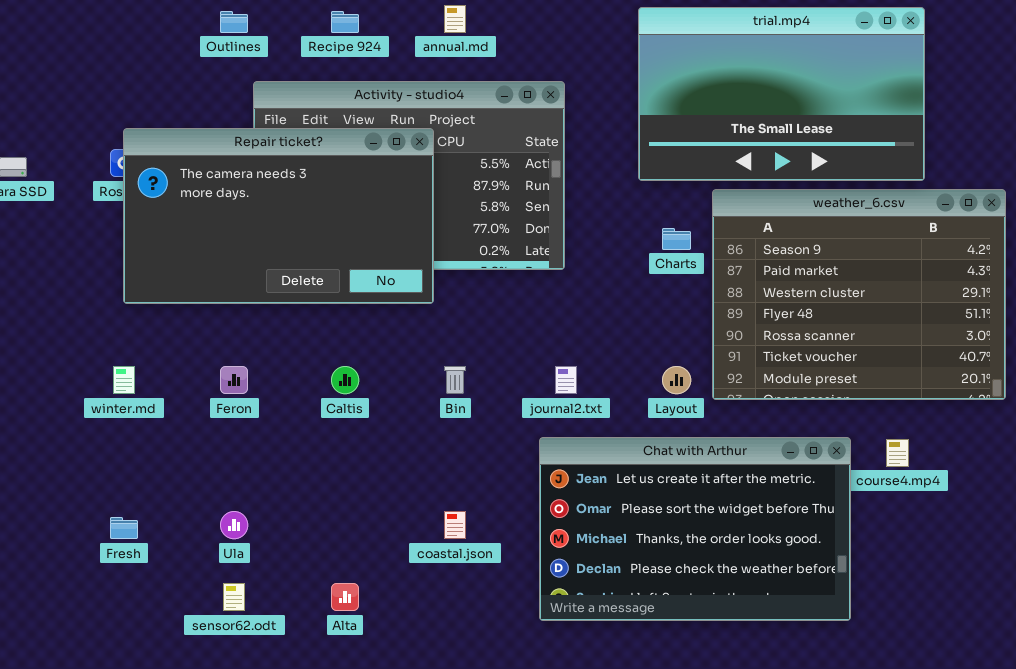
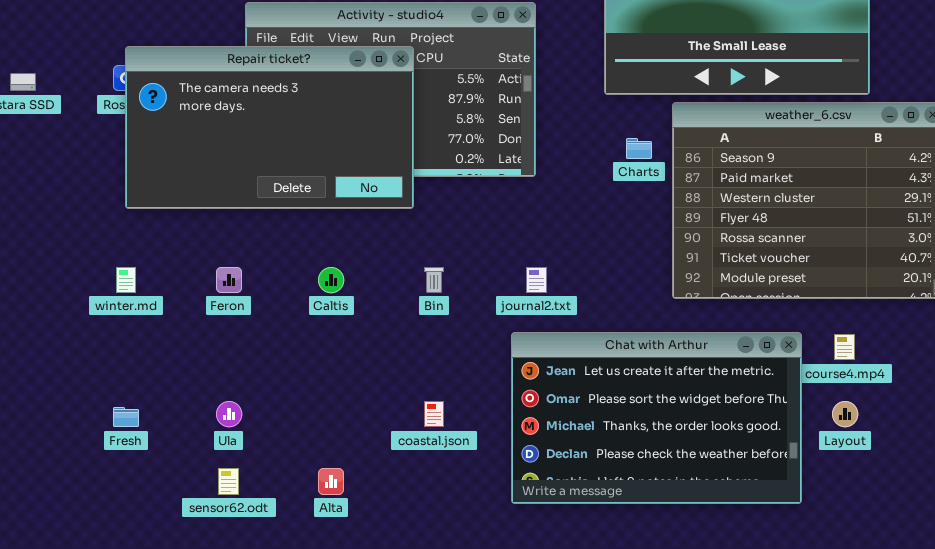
Layout: [662,366,691,394] -> [832,401,858,427], moved

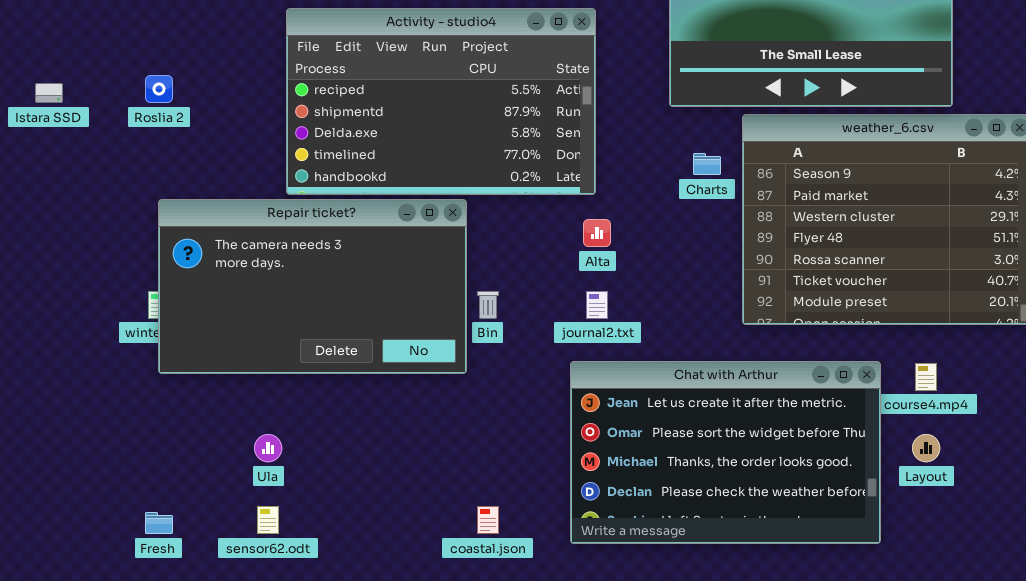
Repair ticket?: [125,46,414,209] -> [158,199,467,374], moved
coastal.json: [424,401,444,427] -> [477,506,499,534], moved
Fresh: [113,407,139,427] -> [145,512,173,534], moved
Alta: [318,468,344,495] -> [583,219,611,247], moved

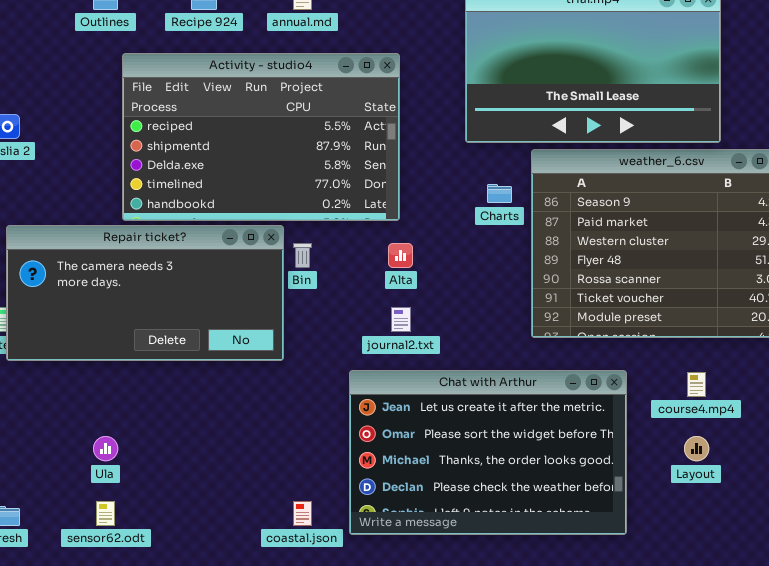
Repair ticket?: [158,199,467,374] -> [6,225,284,361], resized
Bin: [477,291,499,319] -> [293,243,312,268], moved
Chat with Arthur: [570,361,881,544] -> [349,370,627,535], moved

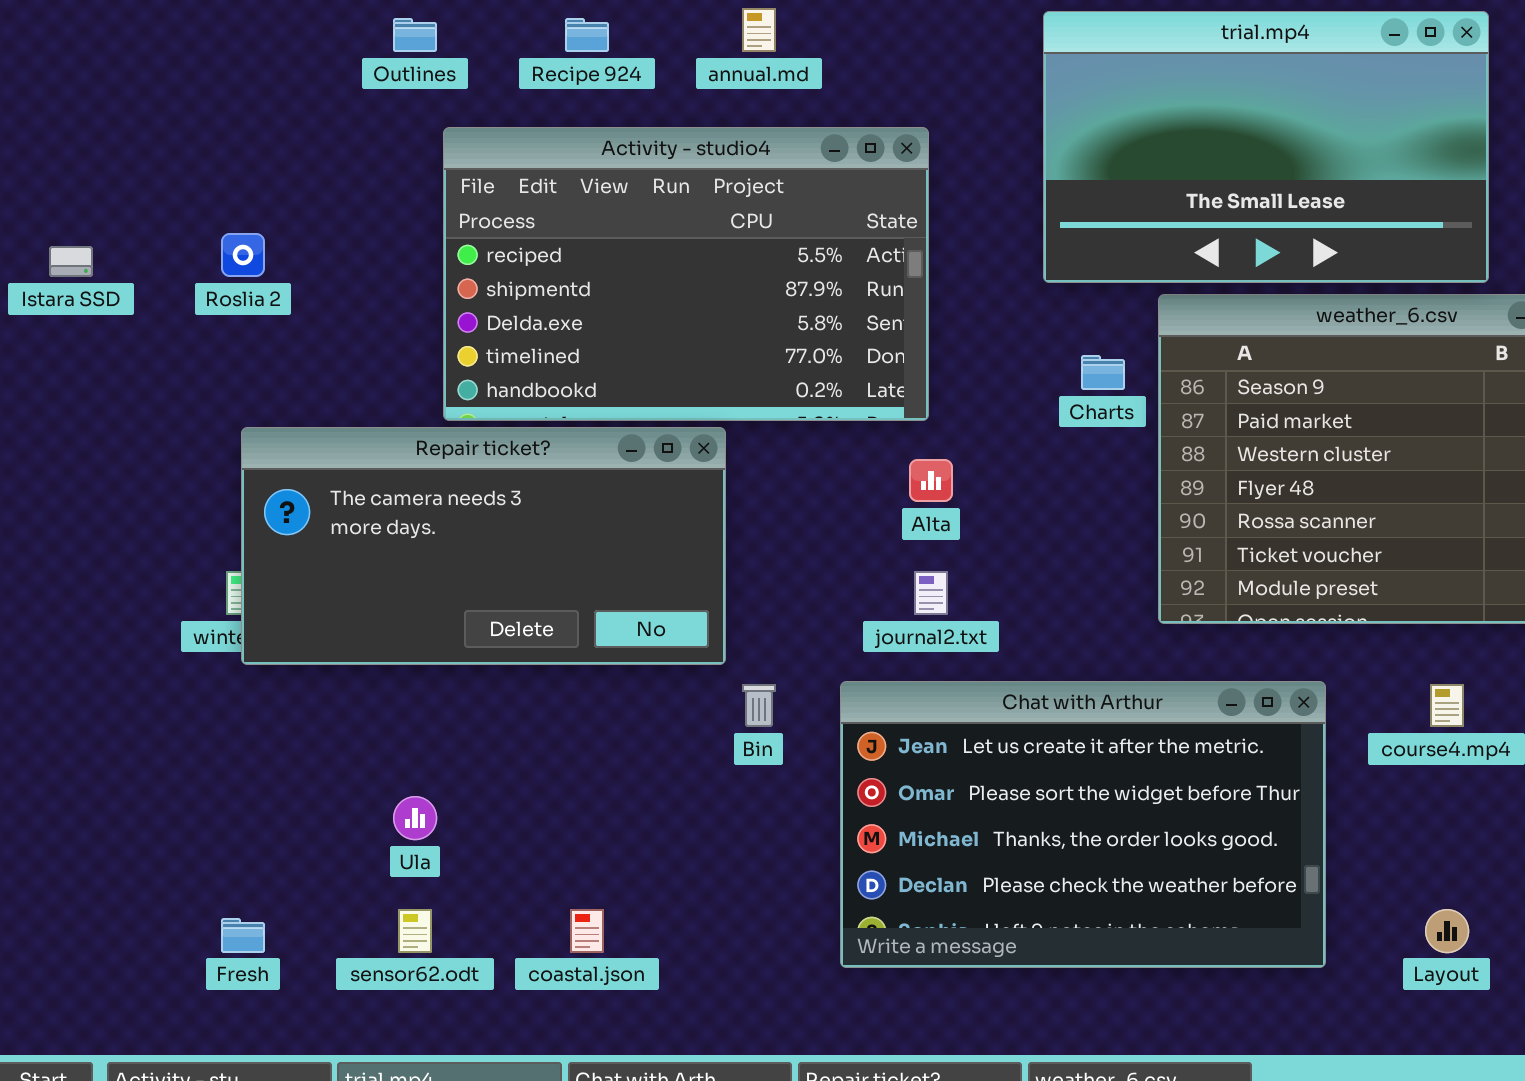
Bin: [293,243,312,268] -> [742,684,776,727], moved
Layout: [684,436,709,461] -> [1425,909,1469,953], moved
coastal.json: [293,501,312,526] -> [570,909,604,953], moved

